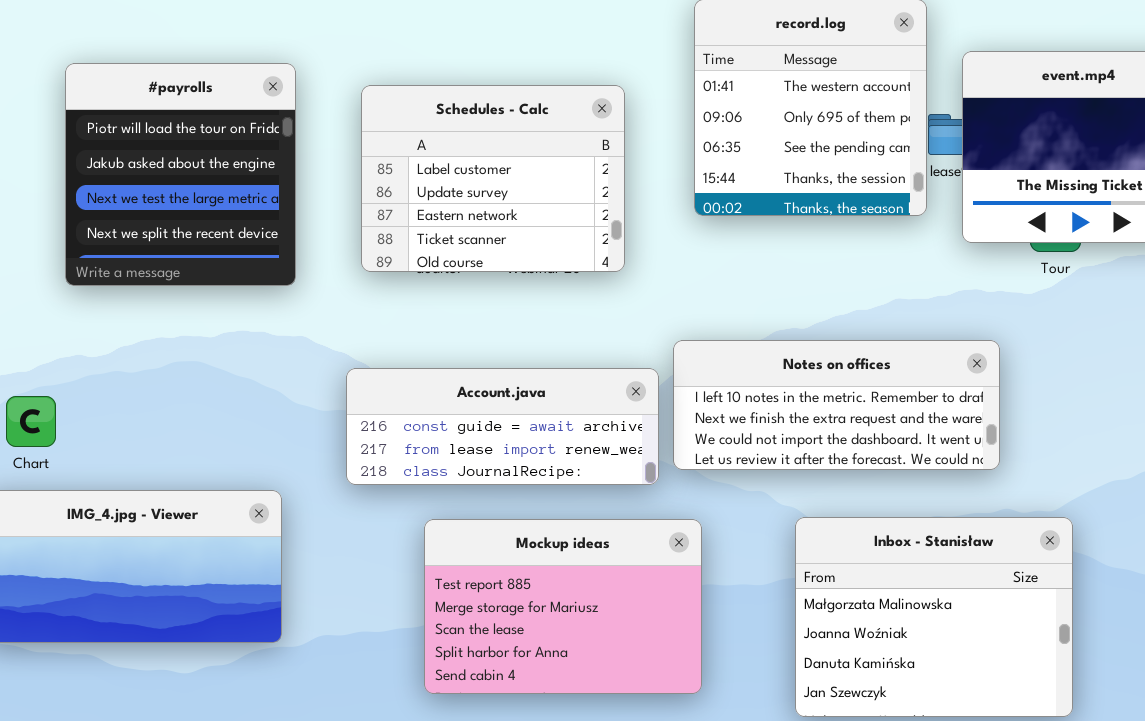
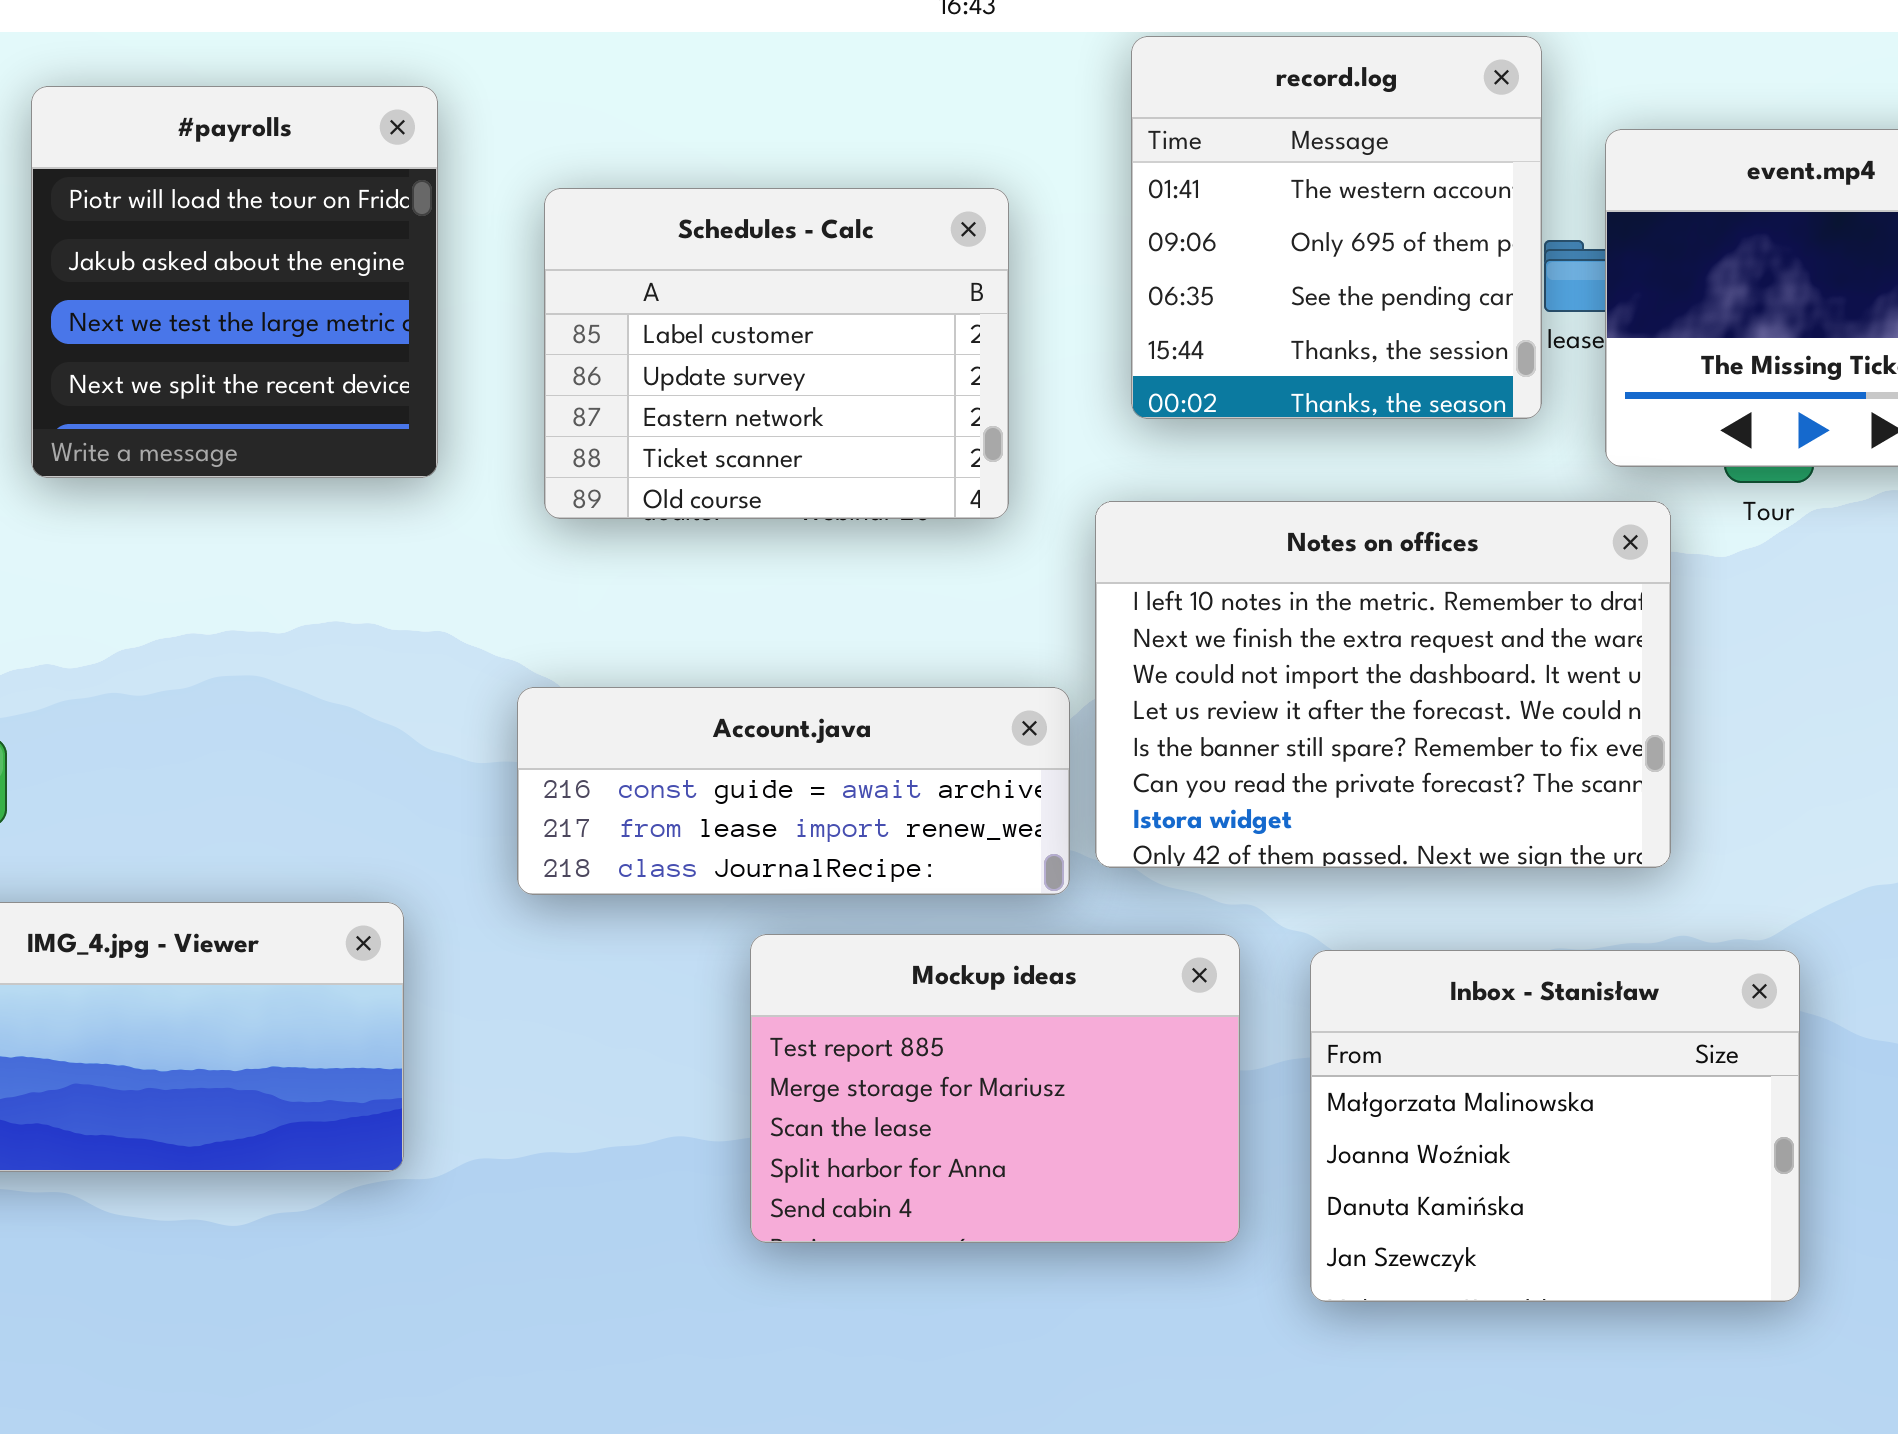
#payrolls: [65,63,296,286] -> [31,86,438,478], moved
Notes on offices: [673,340,1000,470] -> [1095,501,1671,868], resized
Mockup ideas: [424,519,702,694] -> [750,934,1240,1243], moved

